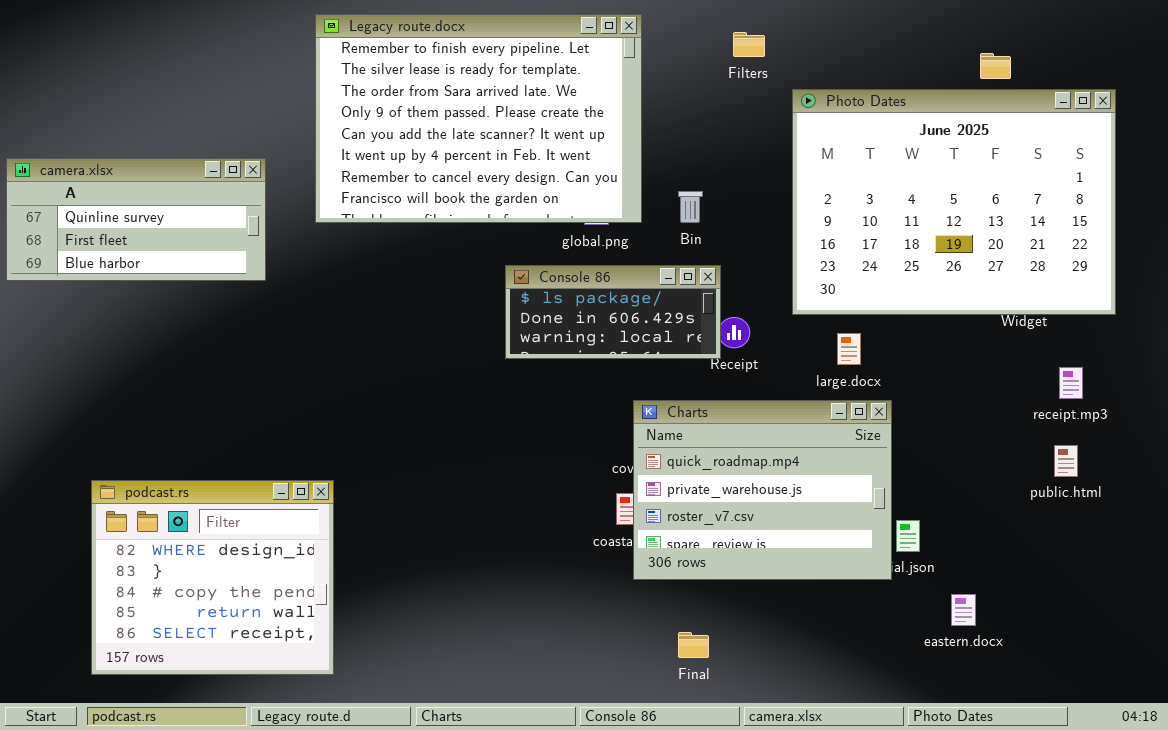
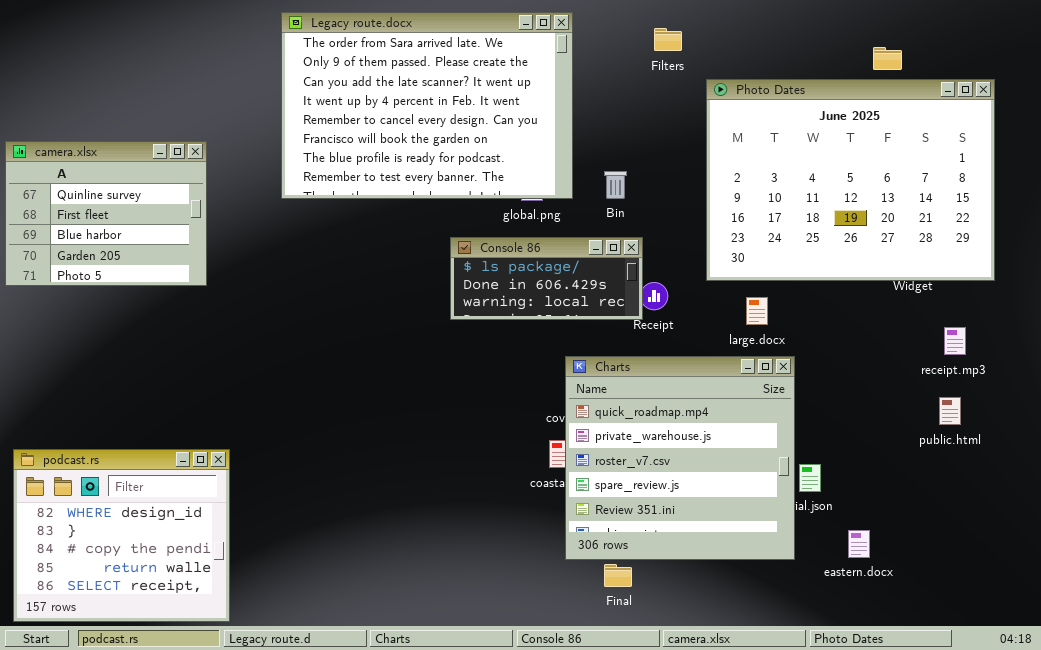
Legacy route.docx: [315,14,642,223] -> [281,12,573,199], scrolled down 2 rows
camera.xlsx: [6,158,266,281] -> [5,141,207,286], resized
Charts: [633,400,892,580] -> [565,356,795,560], resized
podcast.rs: [91,480,334,675] -> [13,449,230,622], moved

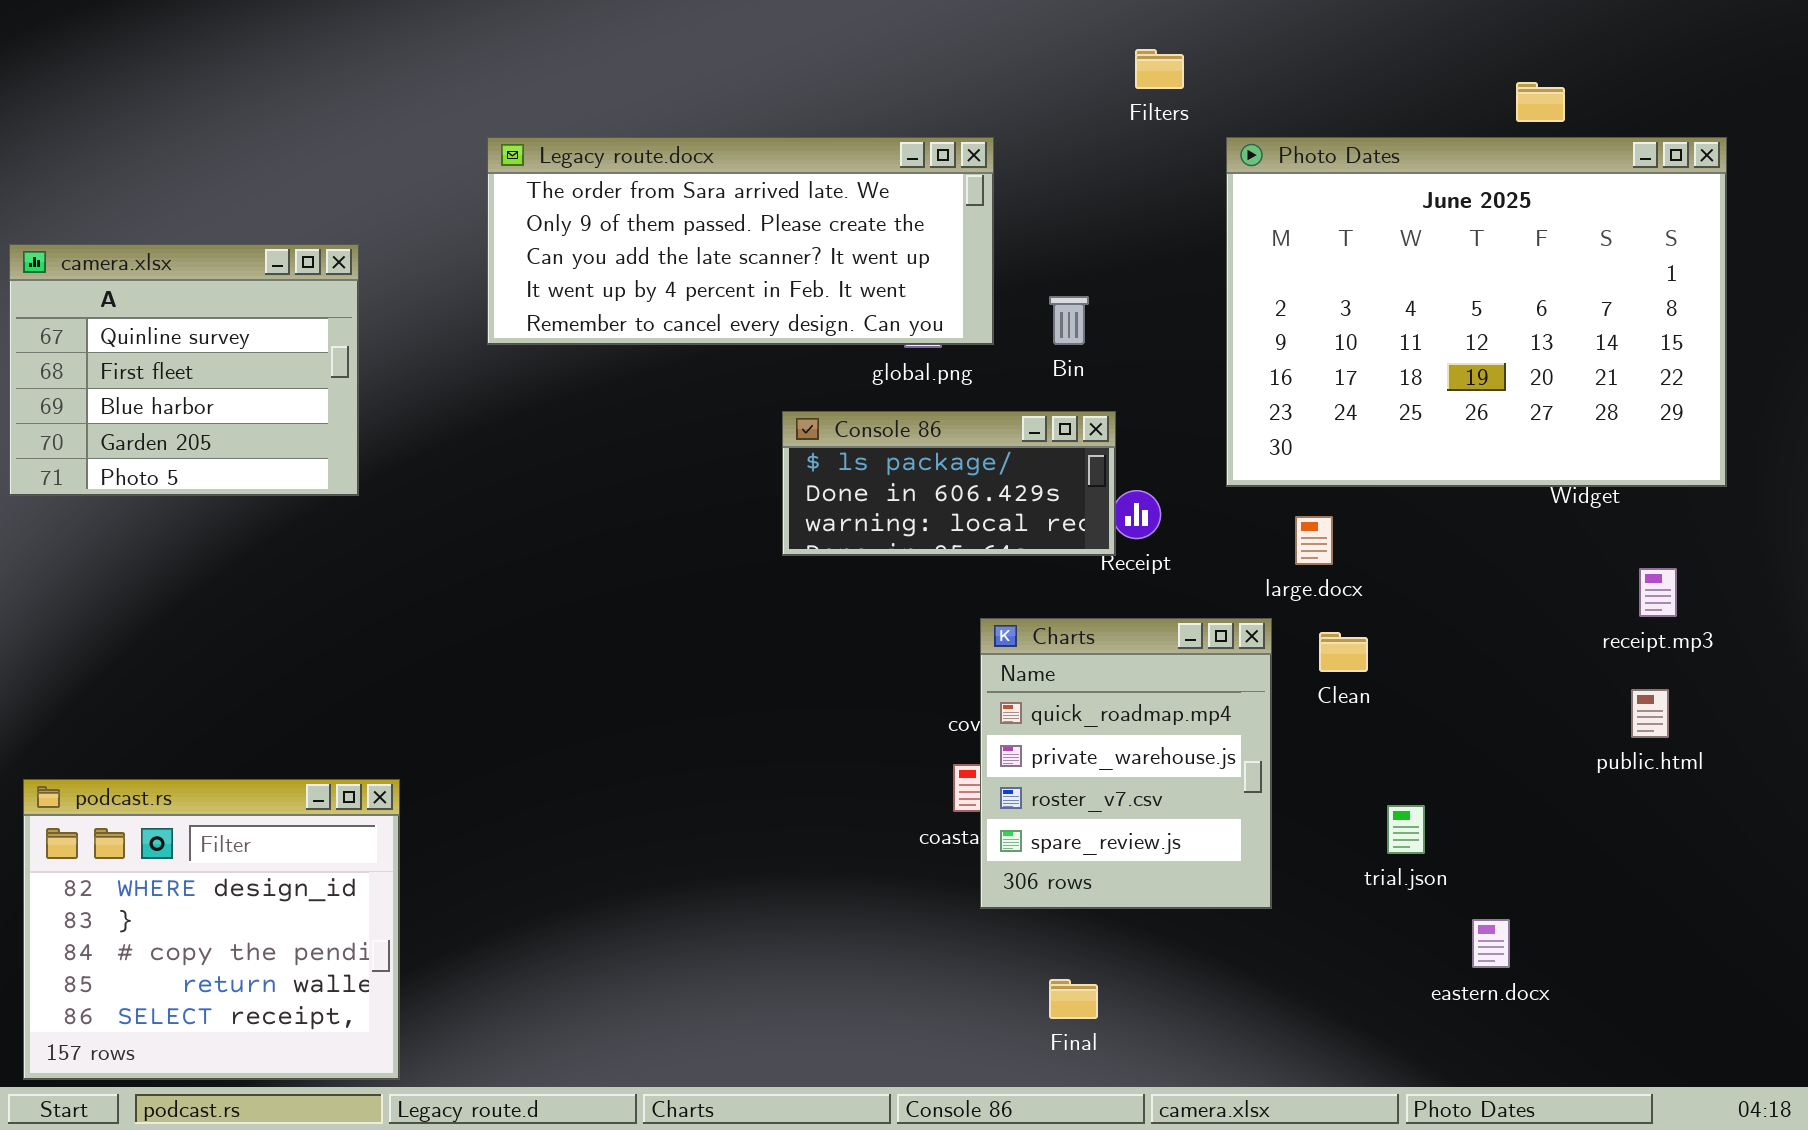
Legacy route.docx: [281,12,573,199] -> [487,137,994,345], resized
Charts: [565,356,795,560] -> [980,618,1272,909], resized

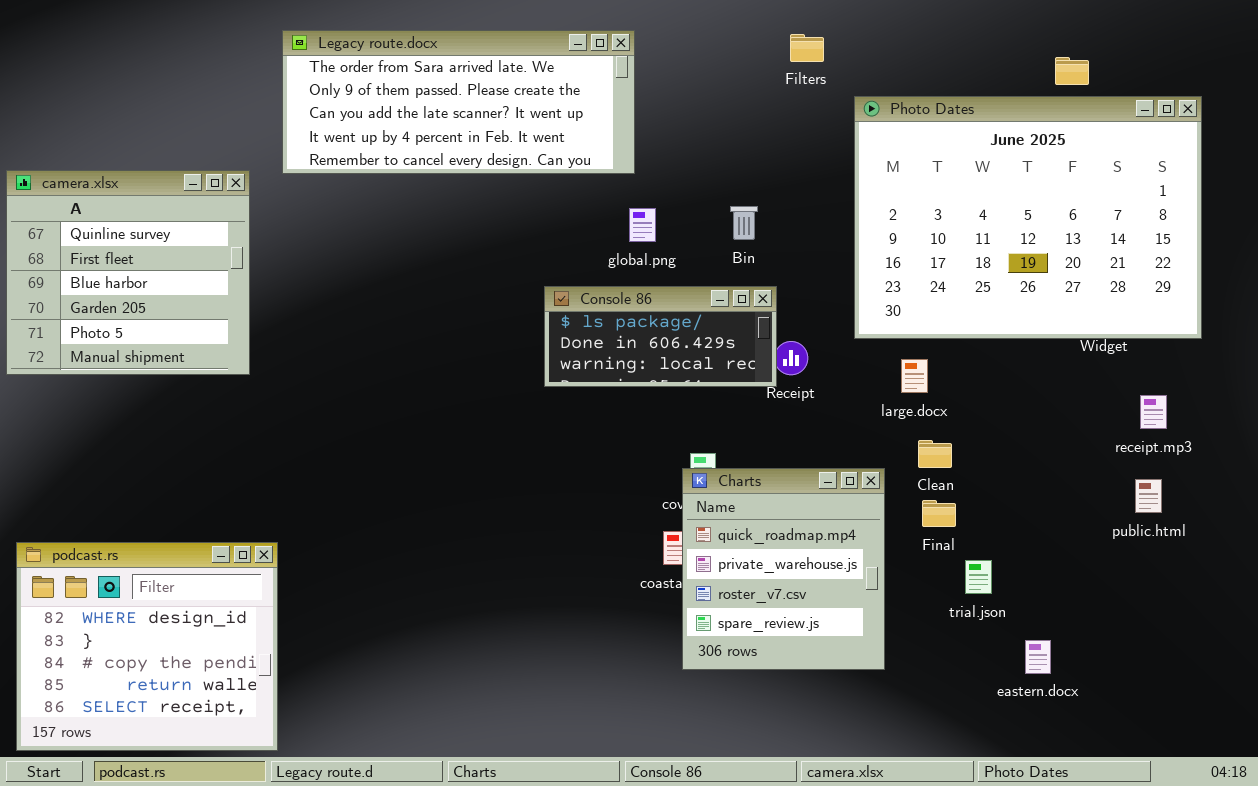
Legacy route.docx: [487,137,994,345] -> [282,30,635,174], moved
camera.xlsx: [9,244,359,496] -> [6,170,250,375], resized
Charts: [980,618,1272,909] -> [682,468,885,670], moved
Final: [1049,979,1098,1019] -> [922,500,956,527], moved

